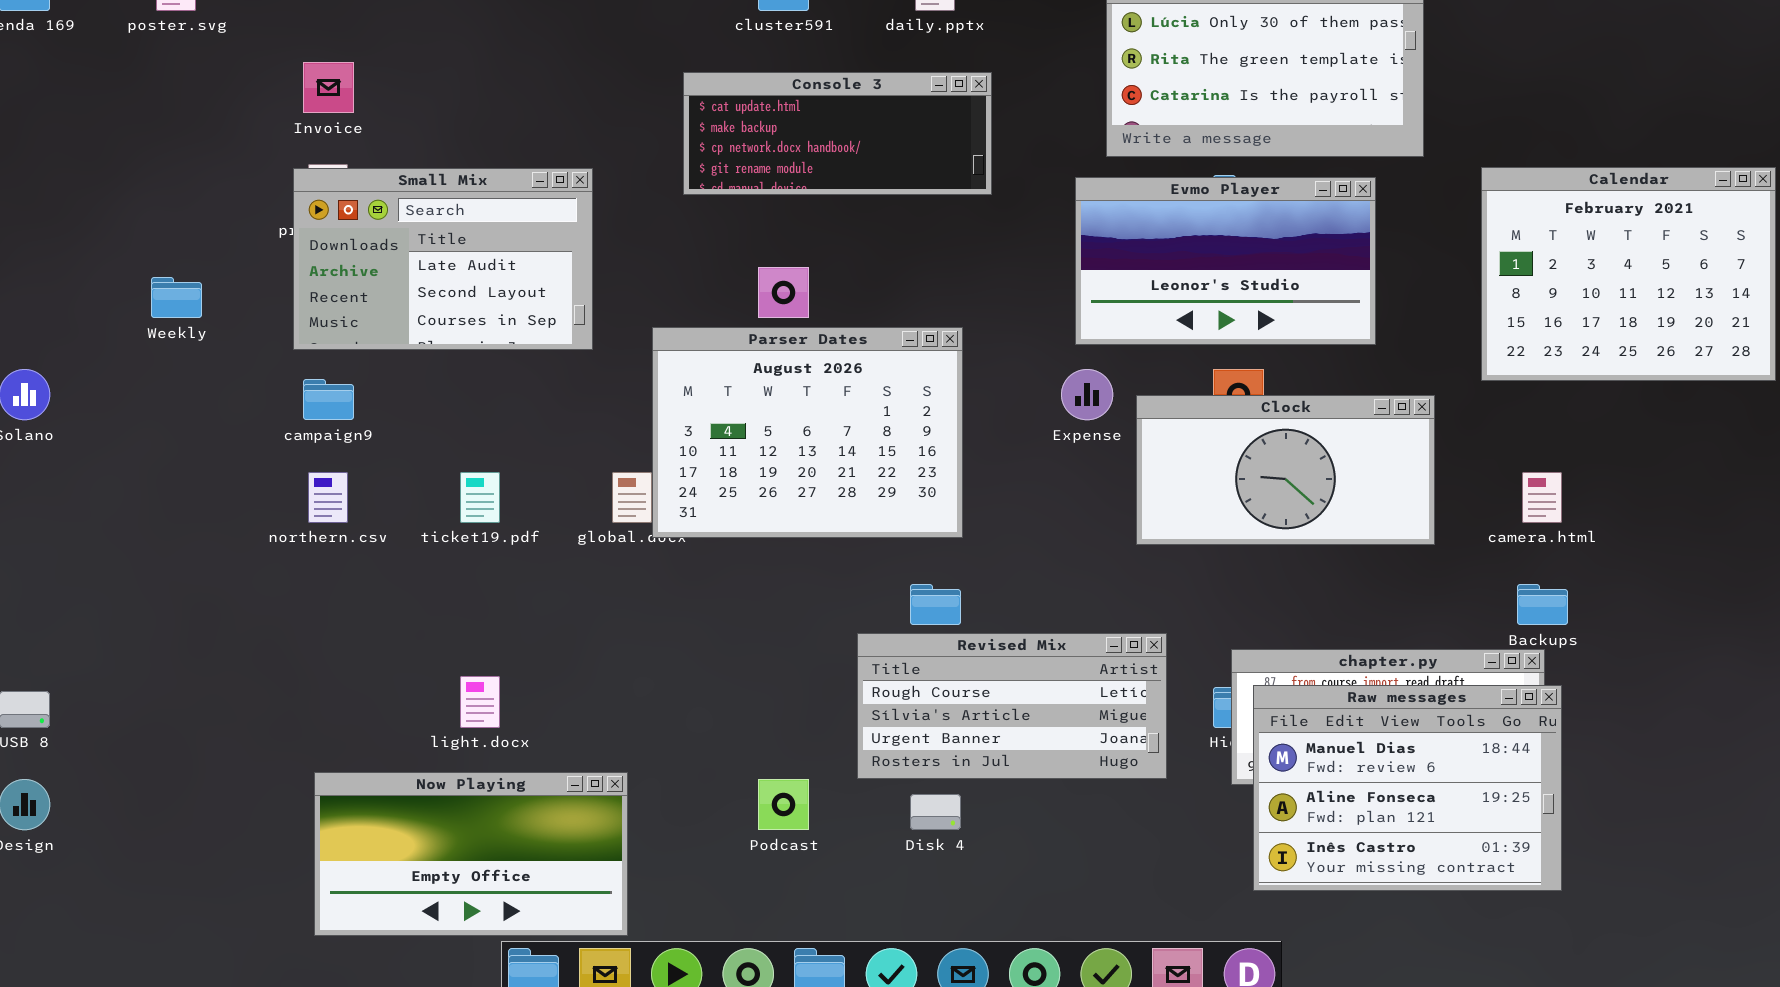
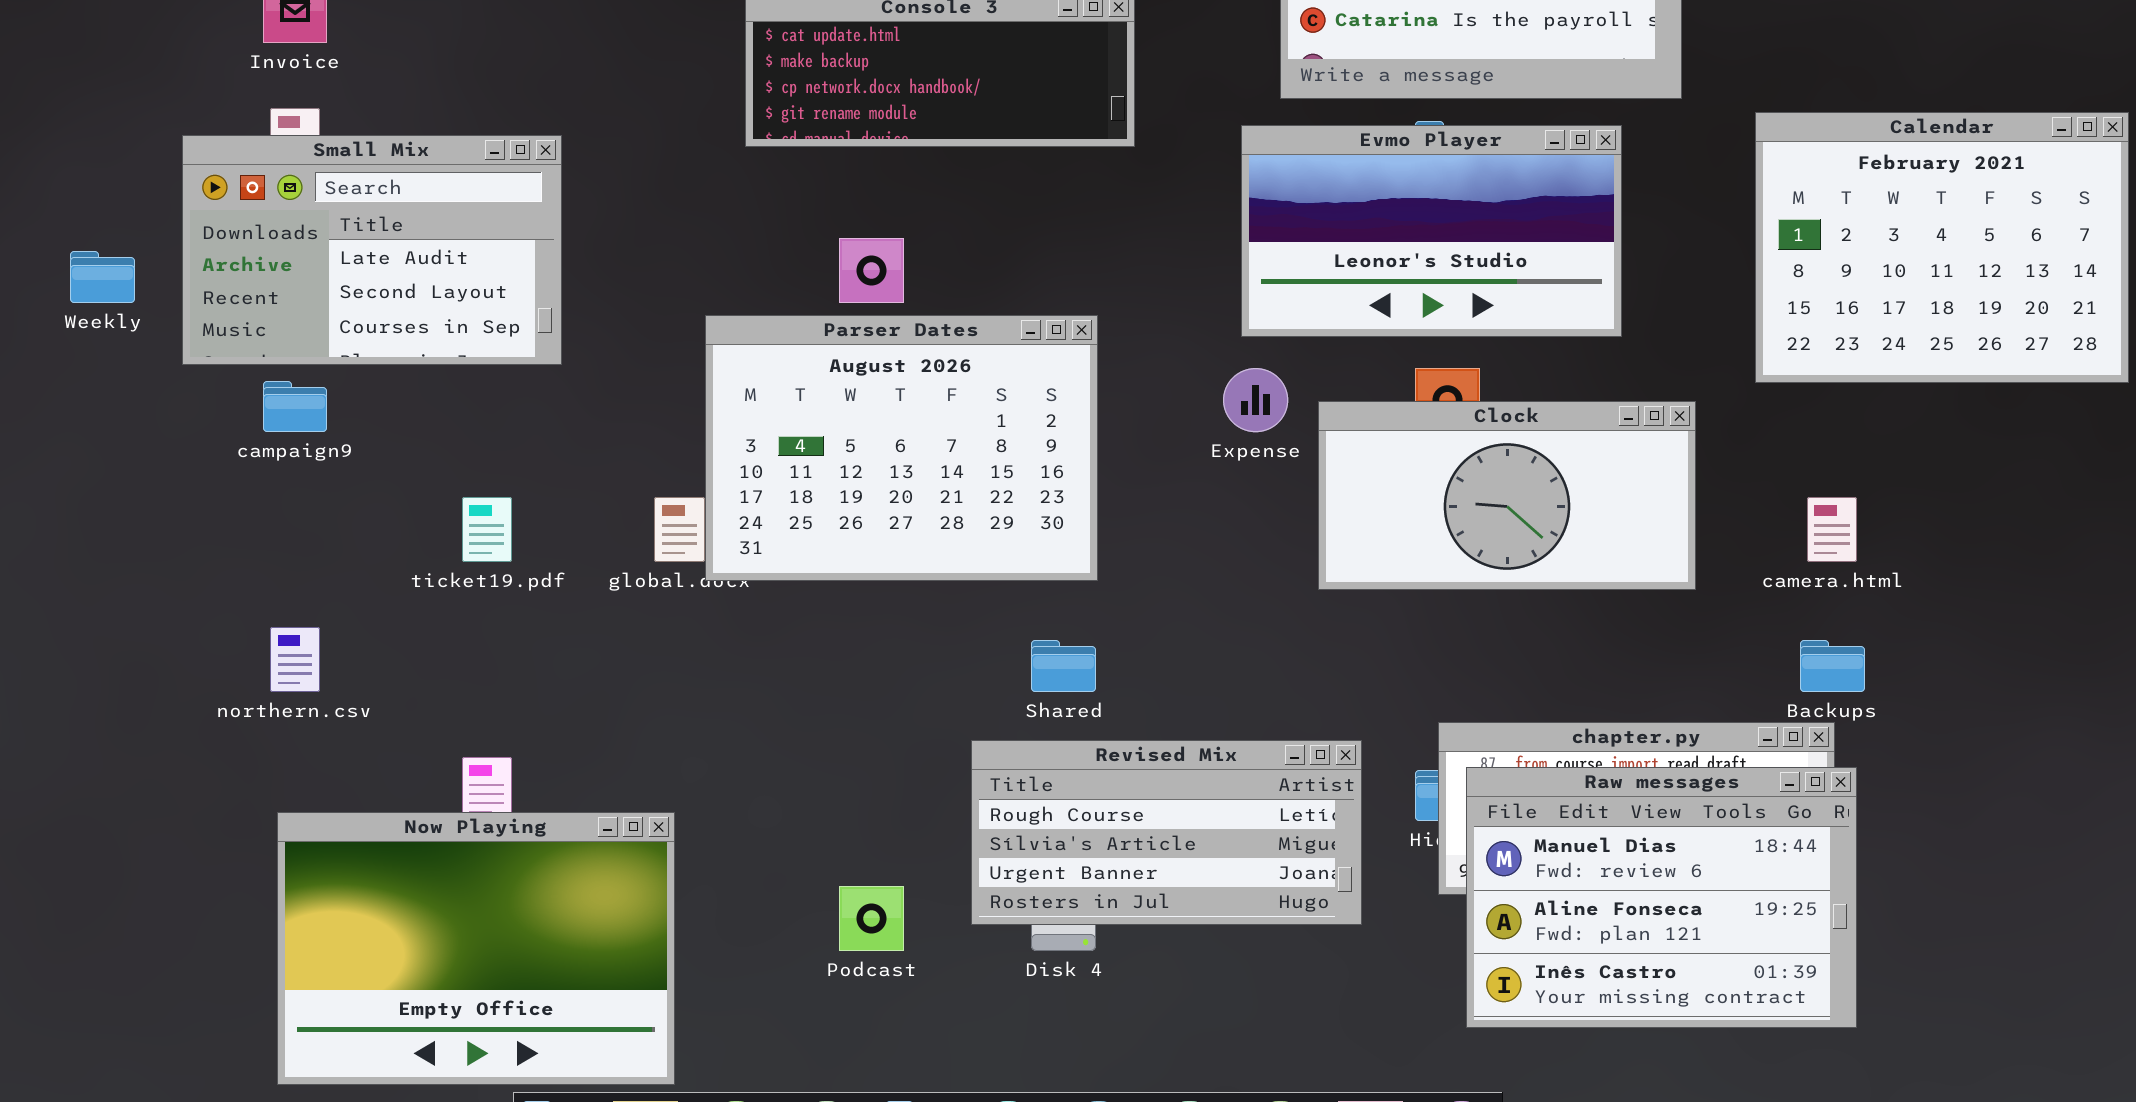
Small Mix: [293,168,593,350] -> [182,135,562,365], moved
northern.csv: [308,472,348,523] -> [270,627,320,692], moved
Revised Mix: [857,633,1167,779] -> [971,740,1362,925], moved
Now Playing: [314,772,628,936] -> [277,812,675,1085], resized

